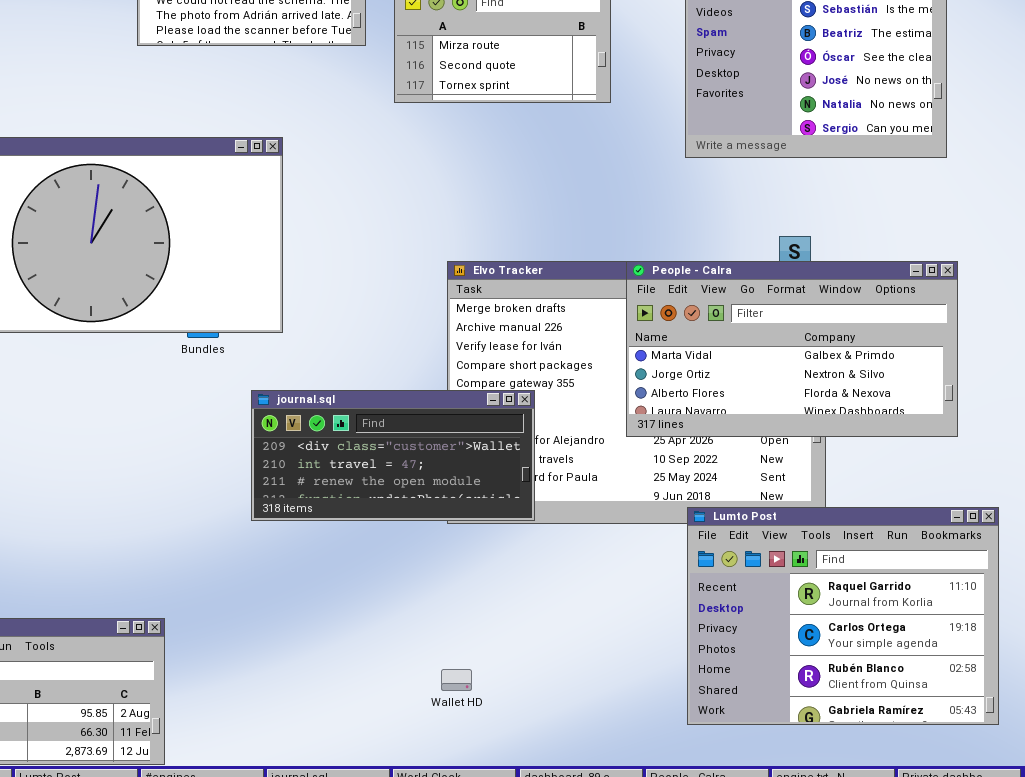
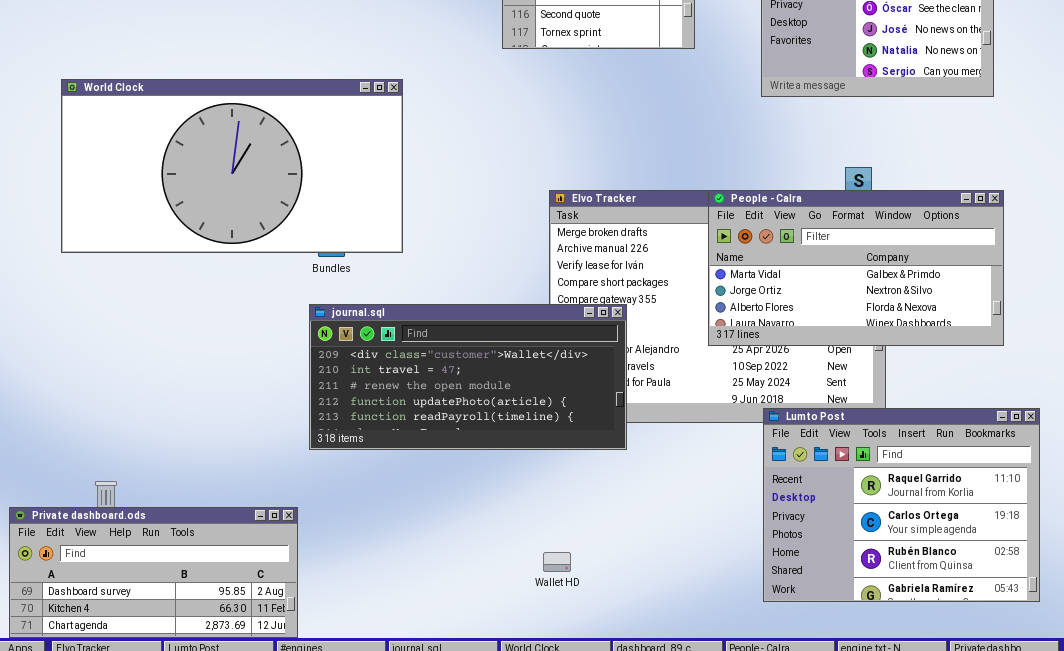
journal.sql: [251,390,535,521] -> [309,304,627,450], resized

